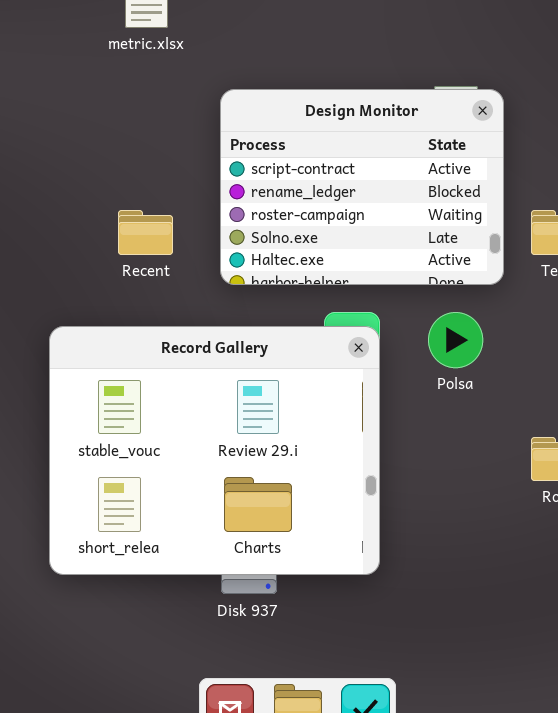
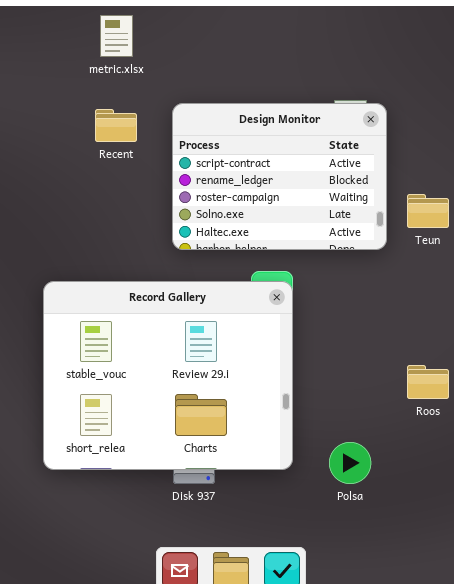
Recent: [118,210,173,255] -> [95,109,137,142], moved
Polsa: [428,312,483,368] -> [329,442,371,484], moved

